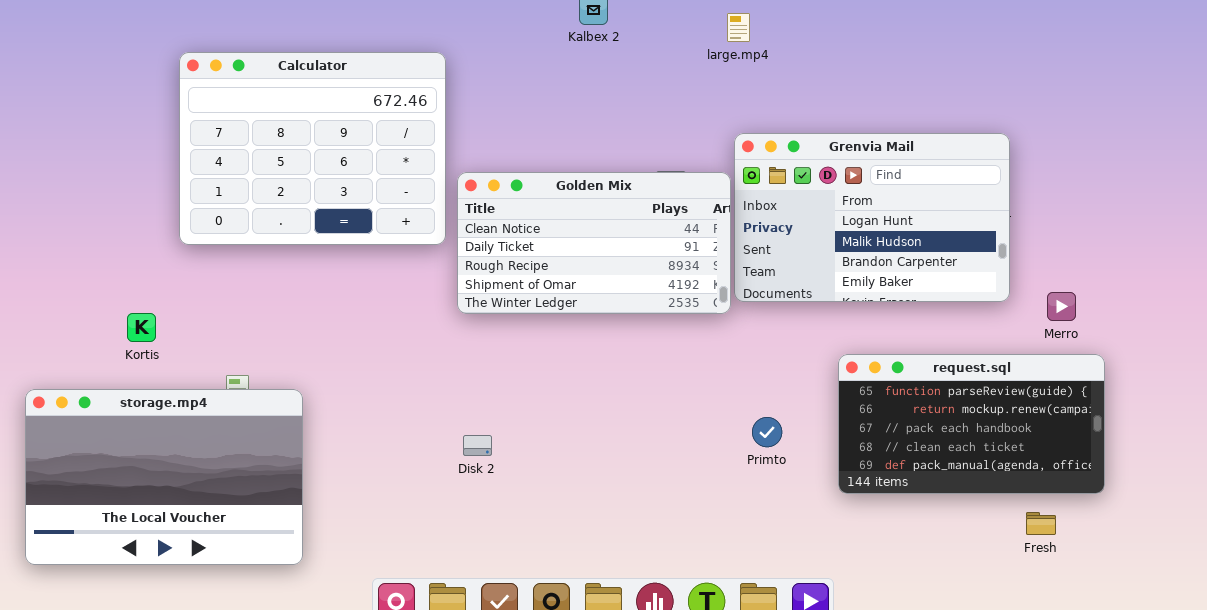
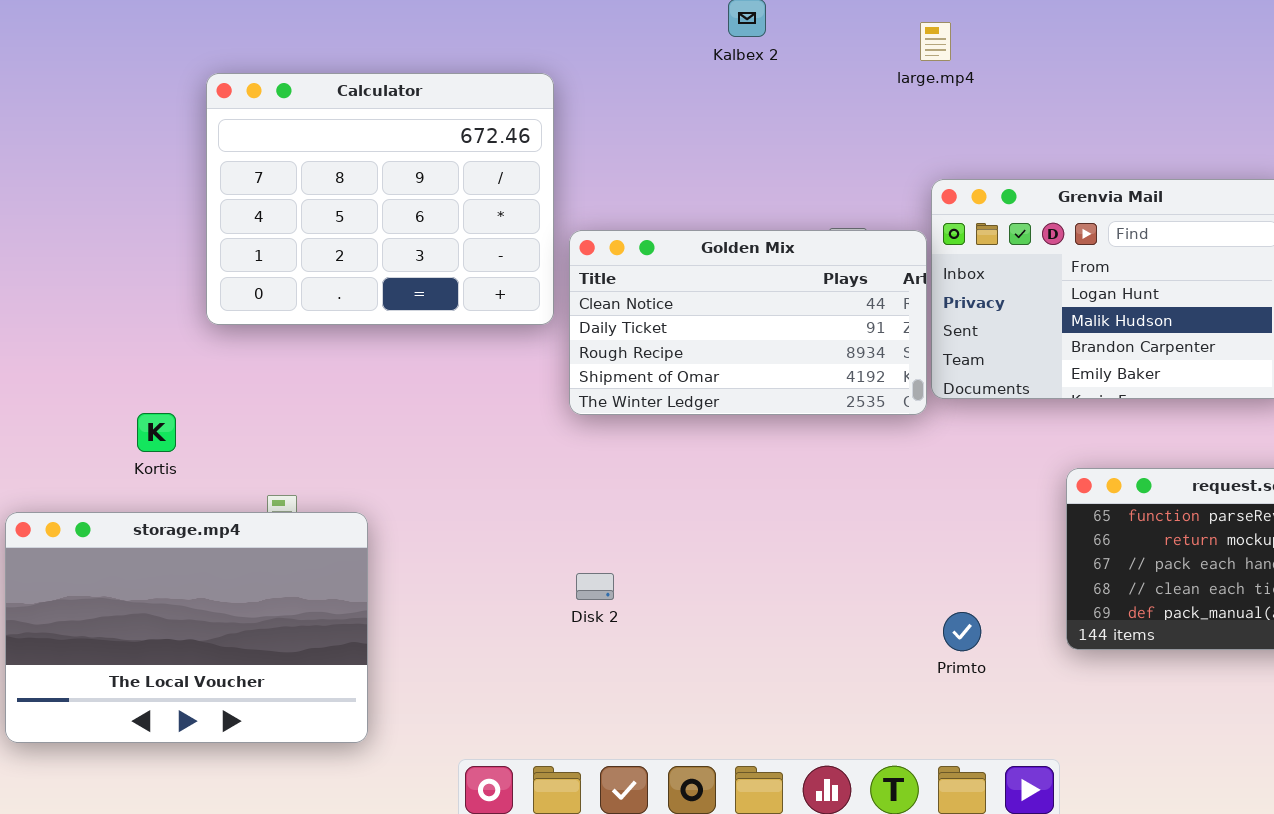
Primto: [752,417,782,447] -> [943,612,981,651], moved

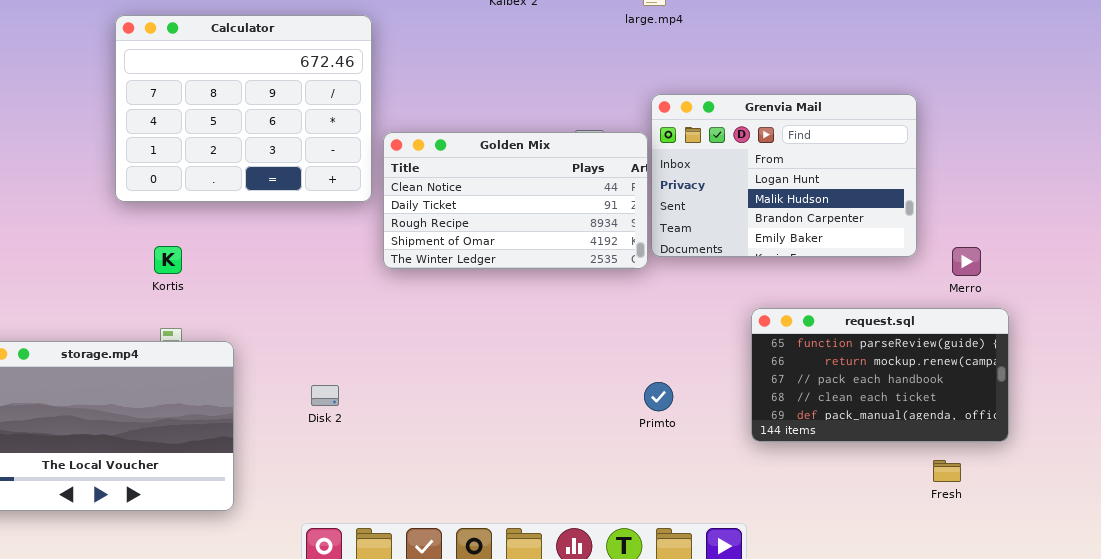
Kortis: [137,413,176,452] -> [154,246,182,274], moved
Disk 2: [576,573,614,600] -> [311,385,339,406], moved
Primto: [943,612,981,651] -> [644,382,673,411], moved

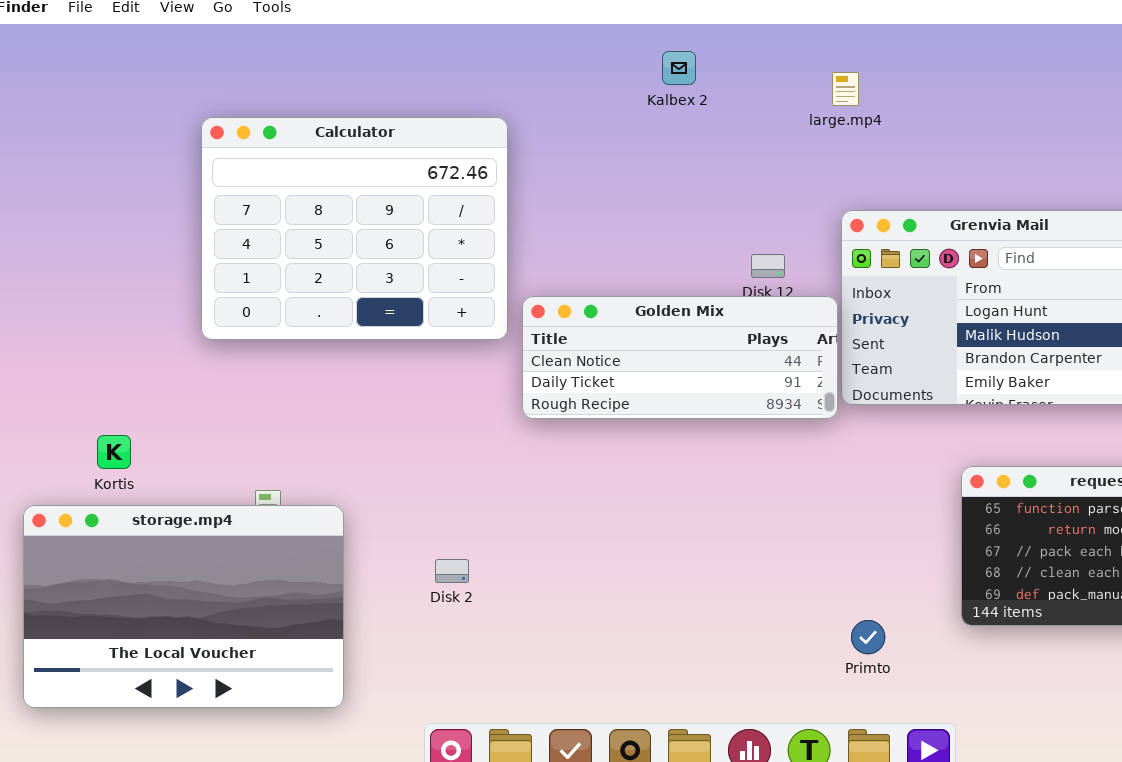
Golden Mix: [383,132,648,269] -> [522,296,838,419], resized
Kortis: [154,246,182,274] -> [97,435,131,469], moved
Primto: [644,382,673,411] -> [851,620,885,654], moved

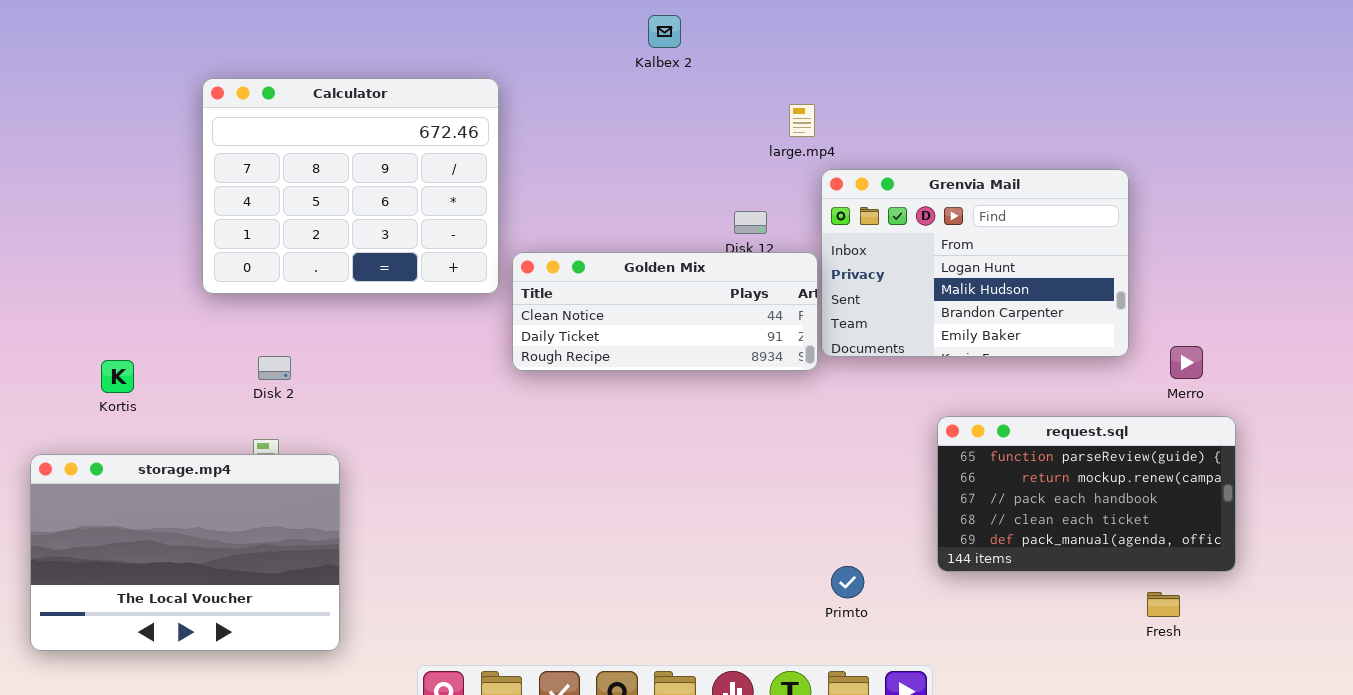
large.mp4: [832,72,859,106] -> [789,104,815,137], moved
Kortis: [97,435,131,469] -> [101,360,134,393], moved
Disk 2: [435,559,469,583] -> [258,356,291,380], moved

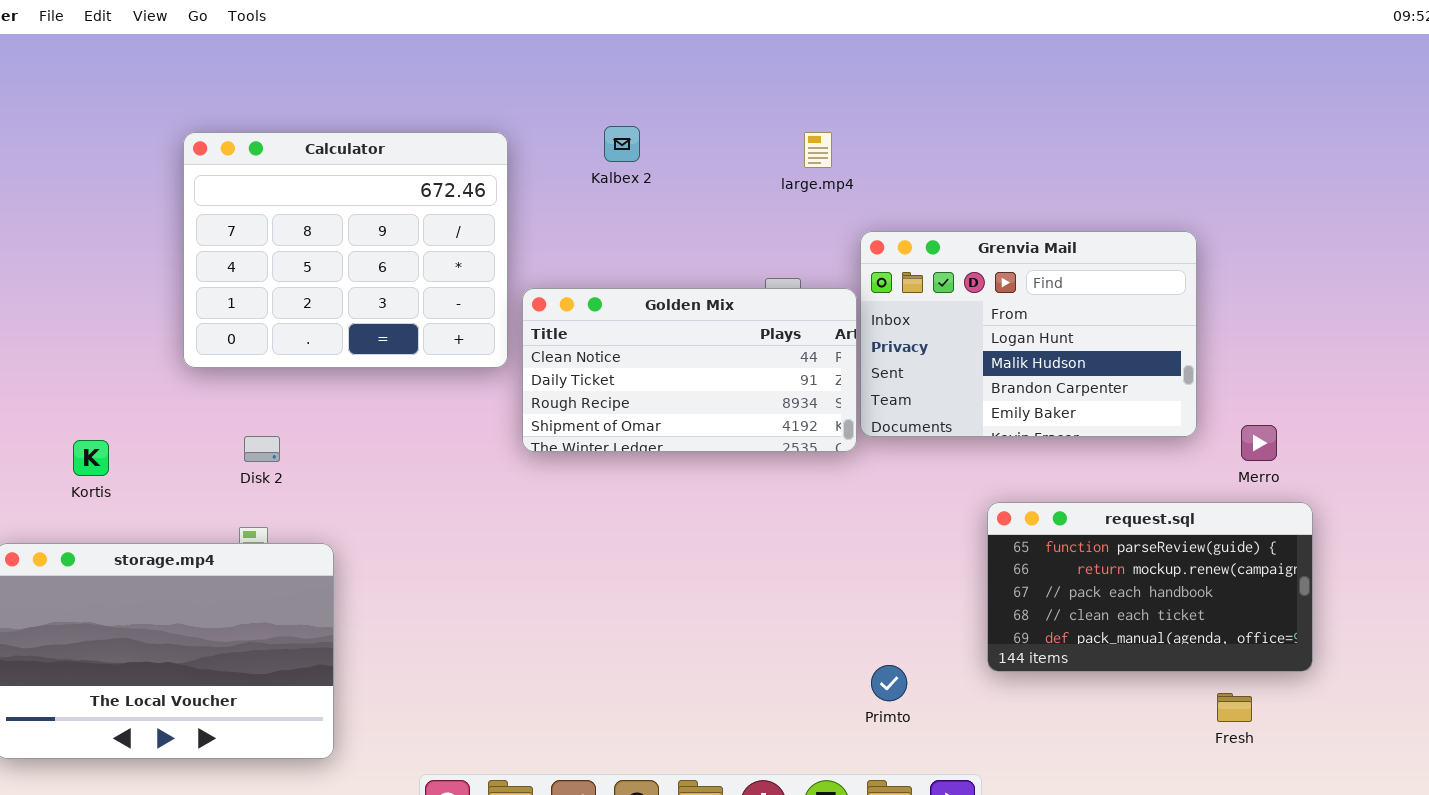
Kalbex 2: [648,15,681,48] -> [604,126,640,162], moved
large.mp4: [789,104,815,137] -> [804,132,832,168], moved
Golden Mix: [512,252,818,371] -> [522,288,857,452], resized

